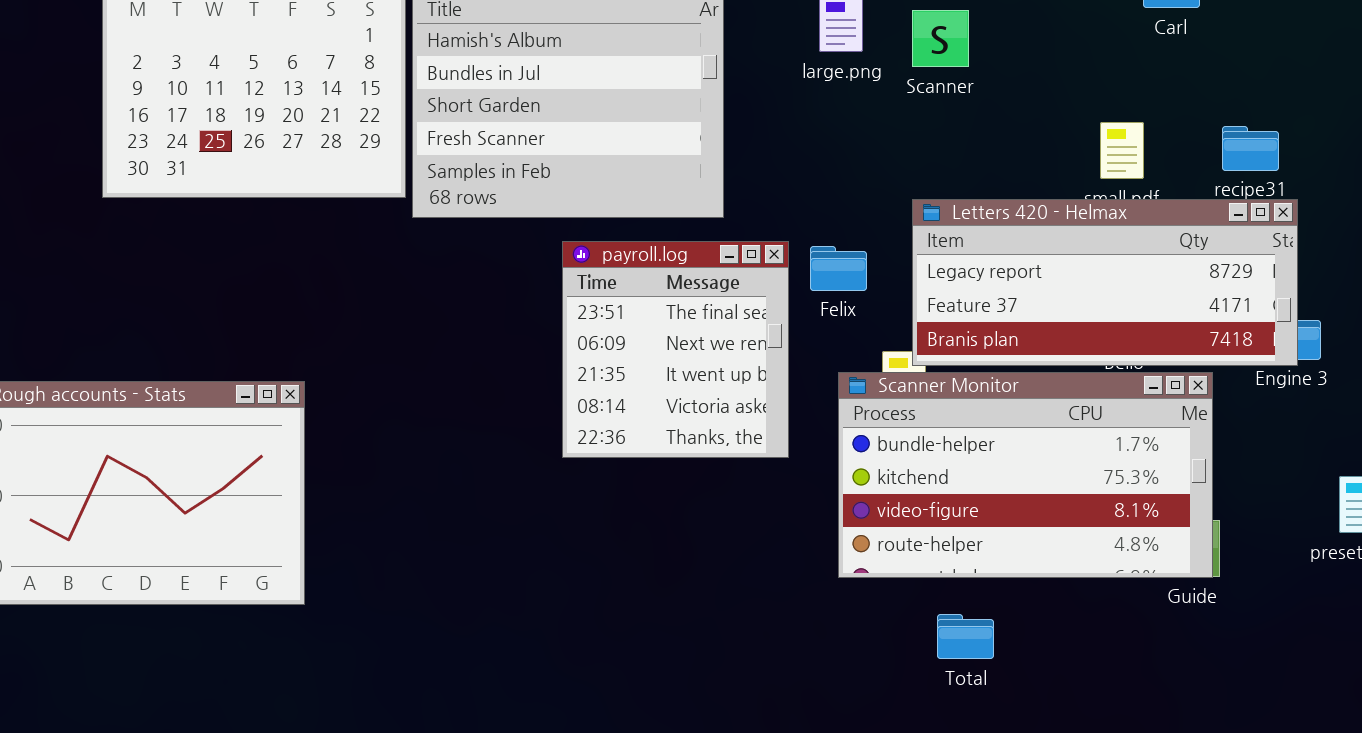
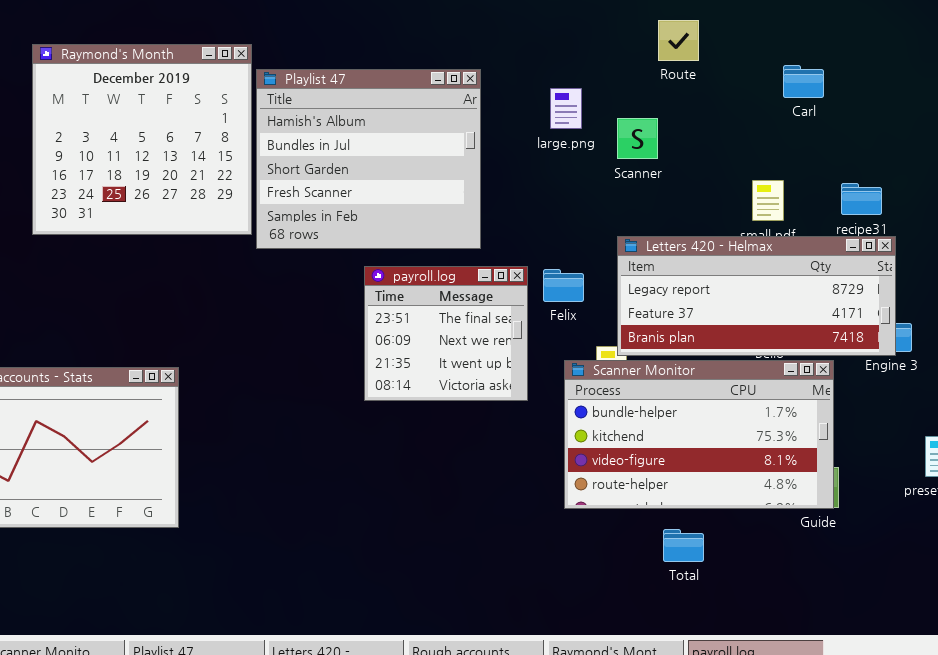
Scanner: [912,10,969,67] -> [617,118,658,159], moved
payroll.log: [562,241,789,458] -> [364,266,528,401], resized
Total: [937,614,994,659] -> [663,529,704,562], moved

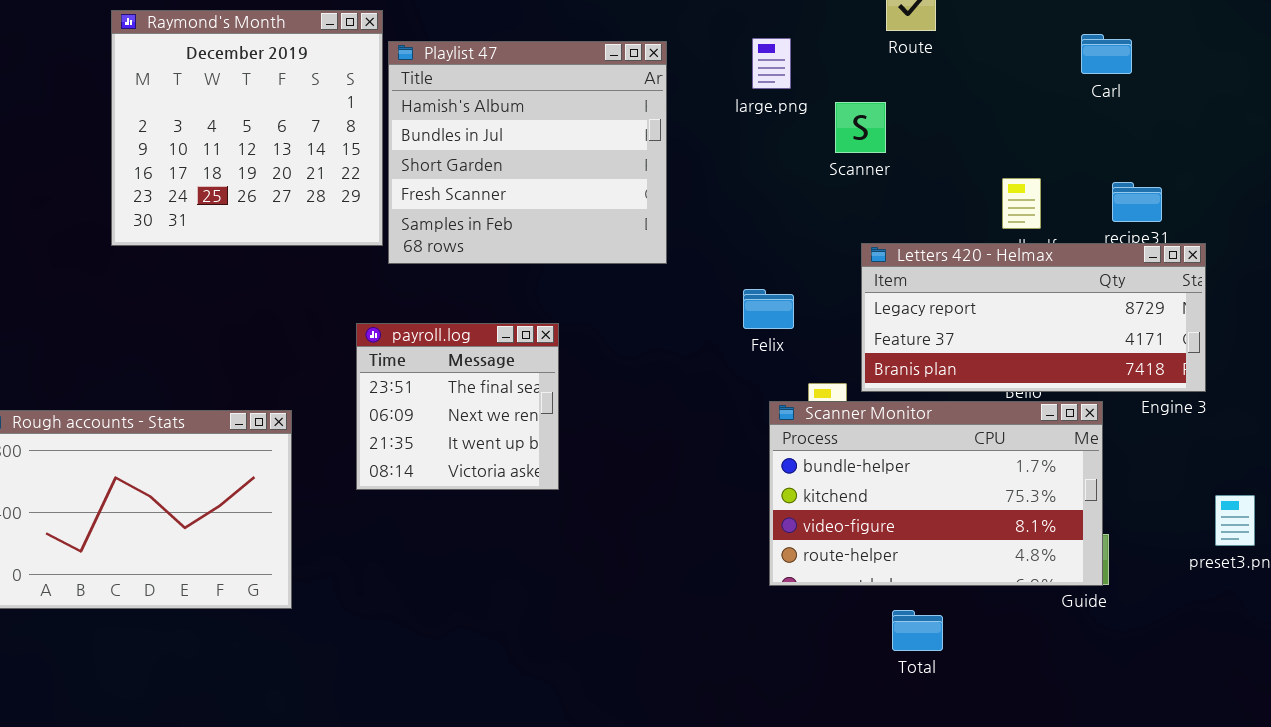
Carl: [783,65,824,98] -> [1081,34,1132,74], moved
large.png: [550,88,582,129] -> [752,38,791,89], moved
Letters 420 - Helmax: [617,236,896,356] -> [861,243,1206,392], moved
payroll.log: [364,266,528,401] -> [356,323,559,490], moved

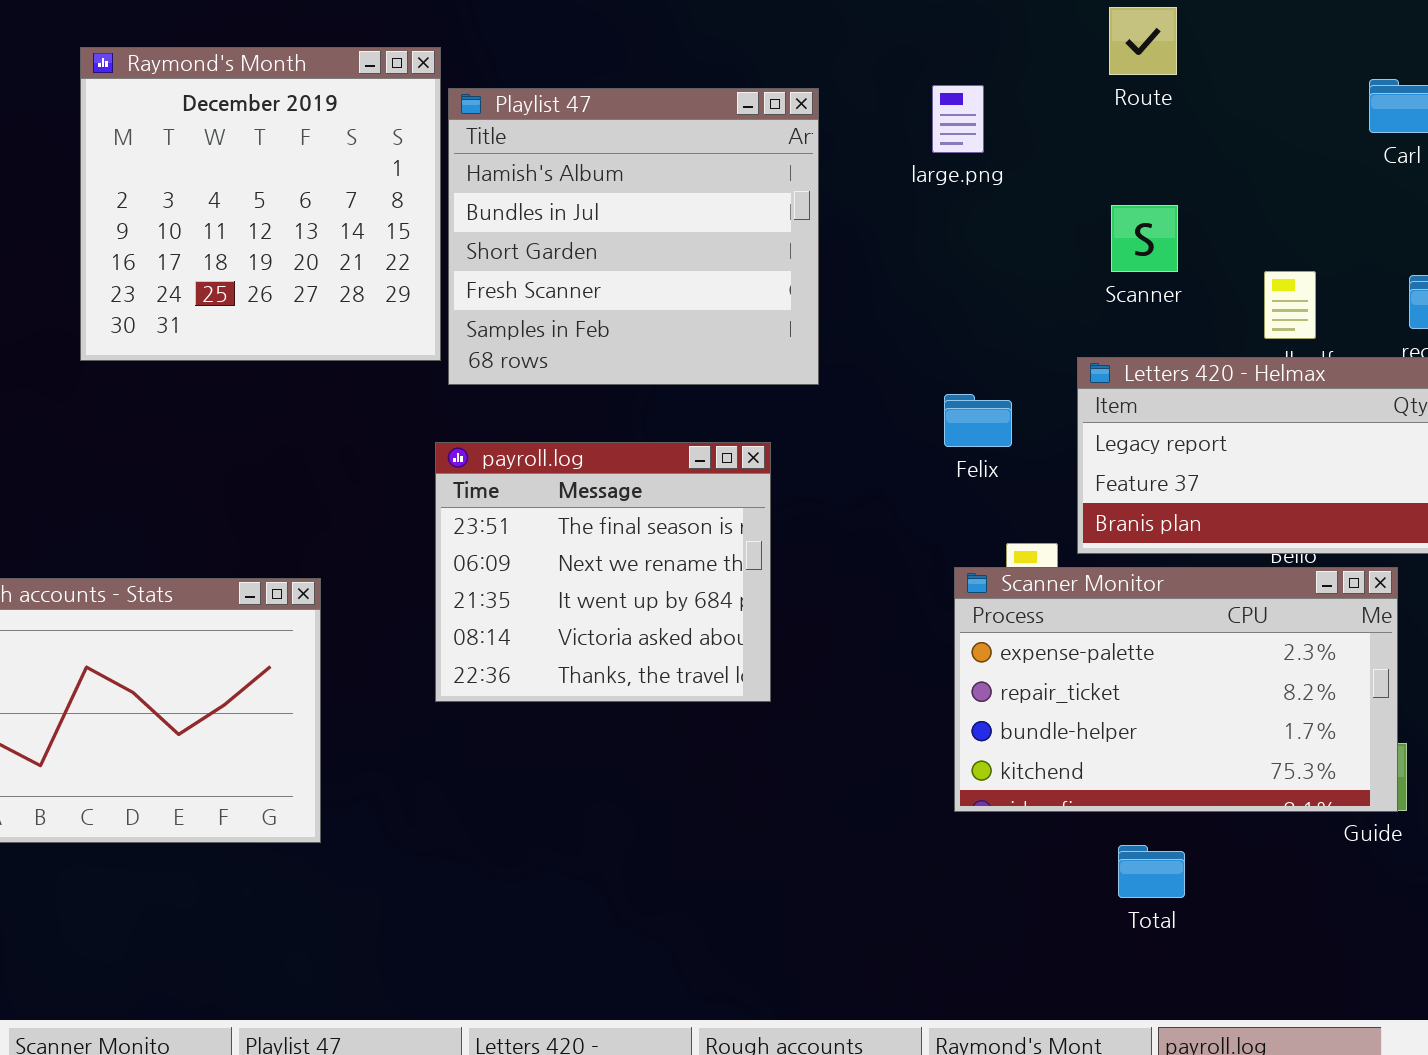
Scanner: [835,102,886,153] -> [1111,205,1178,272], moved
Felix: [743,289,794,329] -> [944,394,1012,447], moved
payroll.log: [356,323,559,490] -> [435,442,771,702], moved, resized
Scanner Monitor: [769,401,1103,586] -> [954,567,1398,812], scrolled up 2 rows

